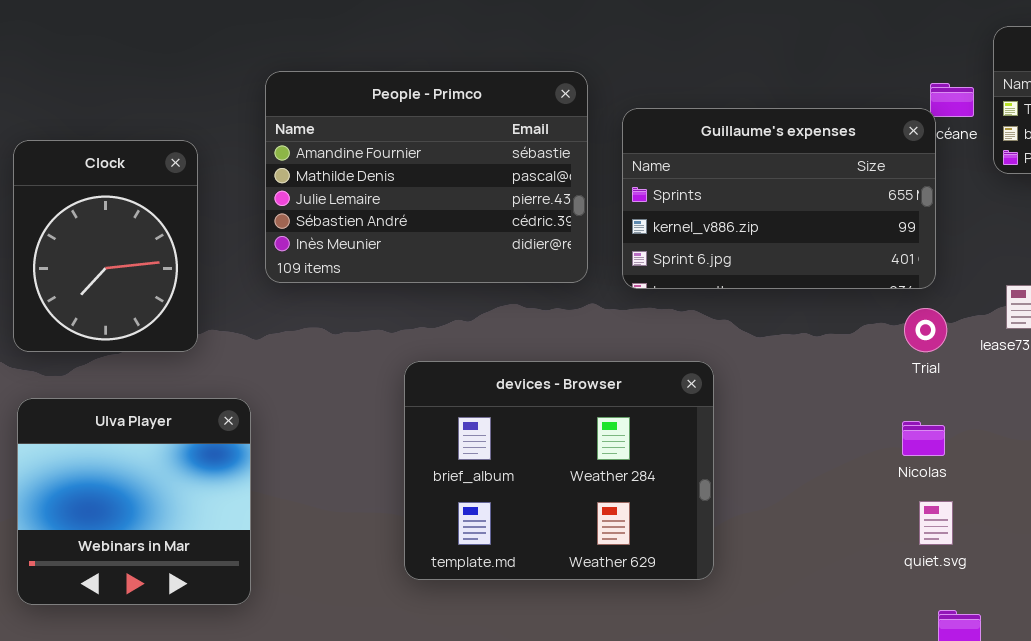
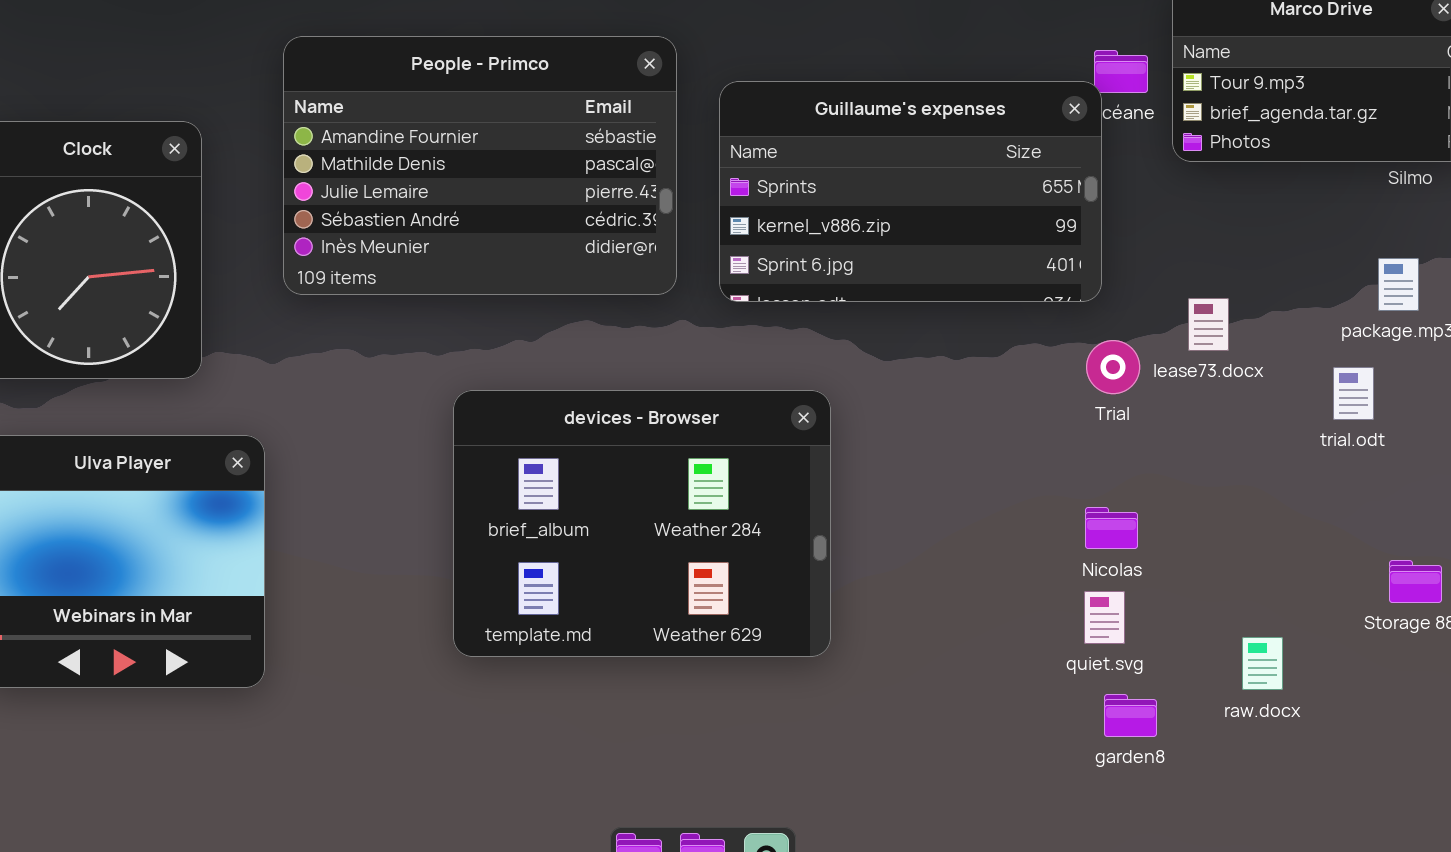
Trial: [904,308,947,352] -> [1086,340,1140,394], moved
Nicolas: [902,421,945,456] -> [1085,507,1138,549], moved
quiet.svg: [919,501,953,545] -> [1084,591,1125,644], moved

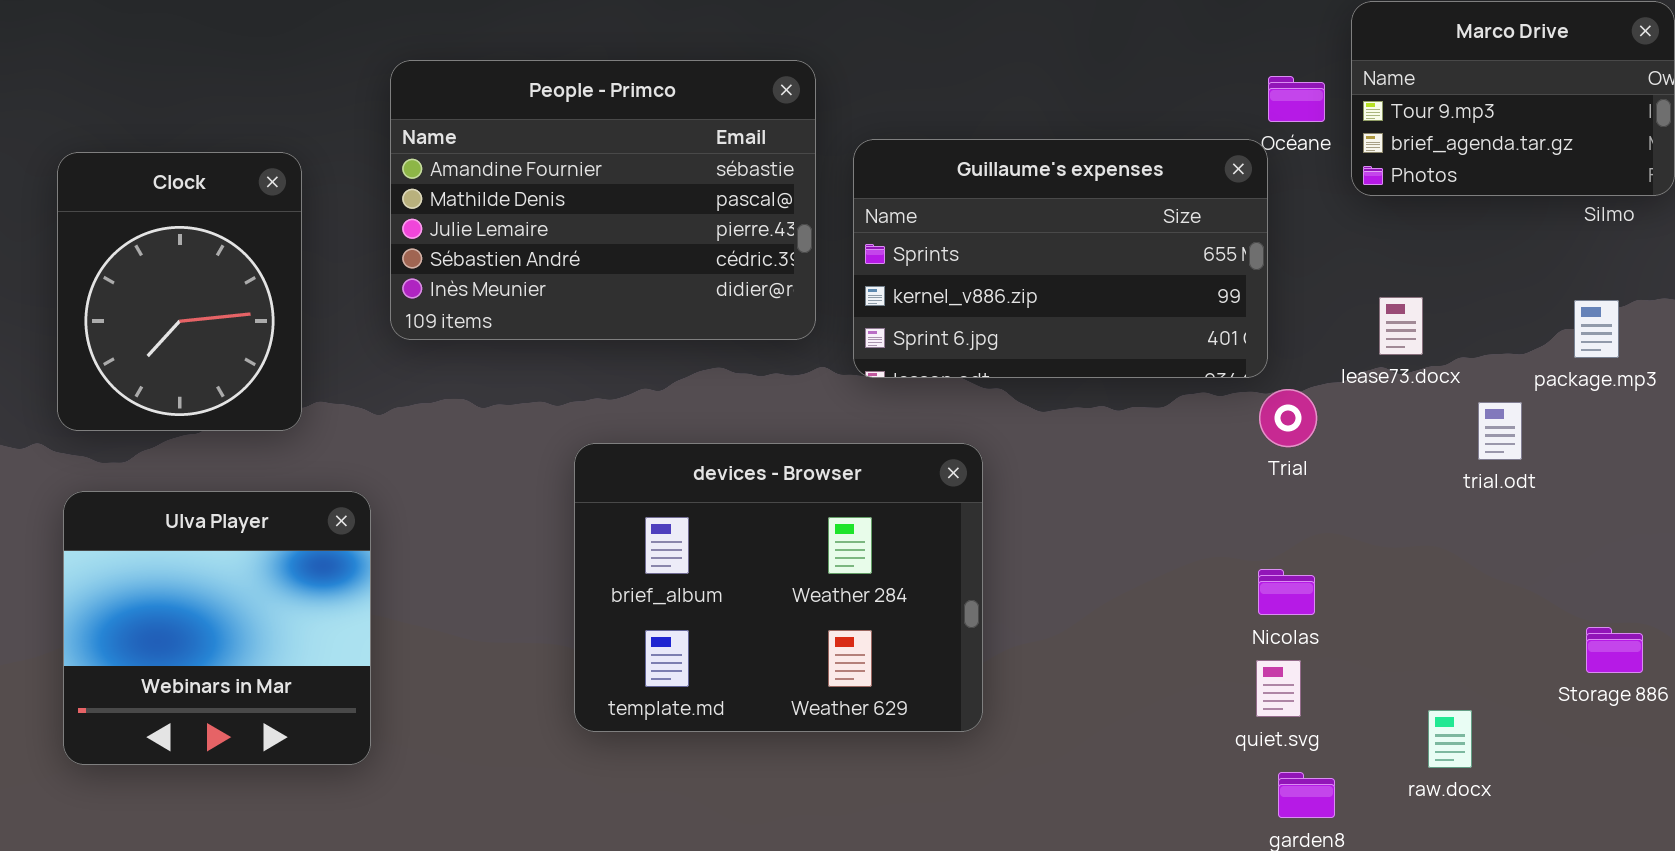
Guillaume's expenses: [719,81,1102,302] -> [853,139,1268,378], moved
lease73.docx: [1188,298,1229,351] -> [1379,297,1423,355], moved
trial.odt: [1333,367,1374,420] -> [1478,402,1522,460], moved

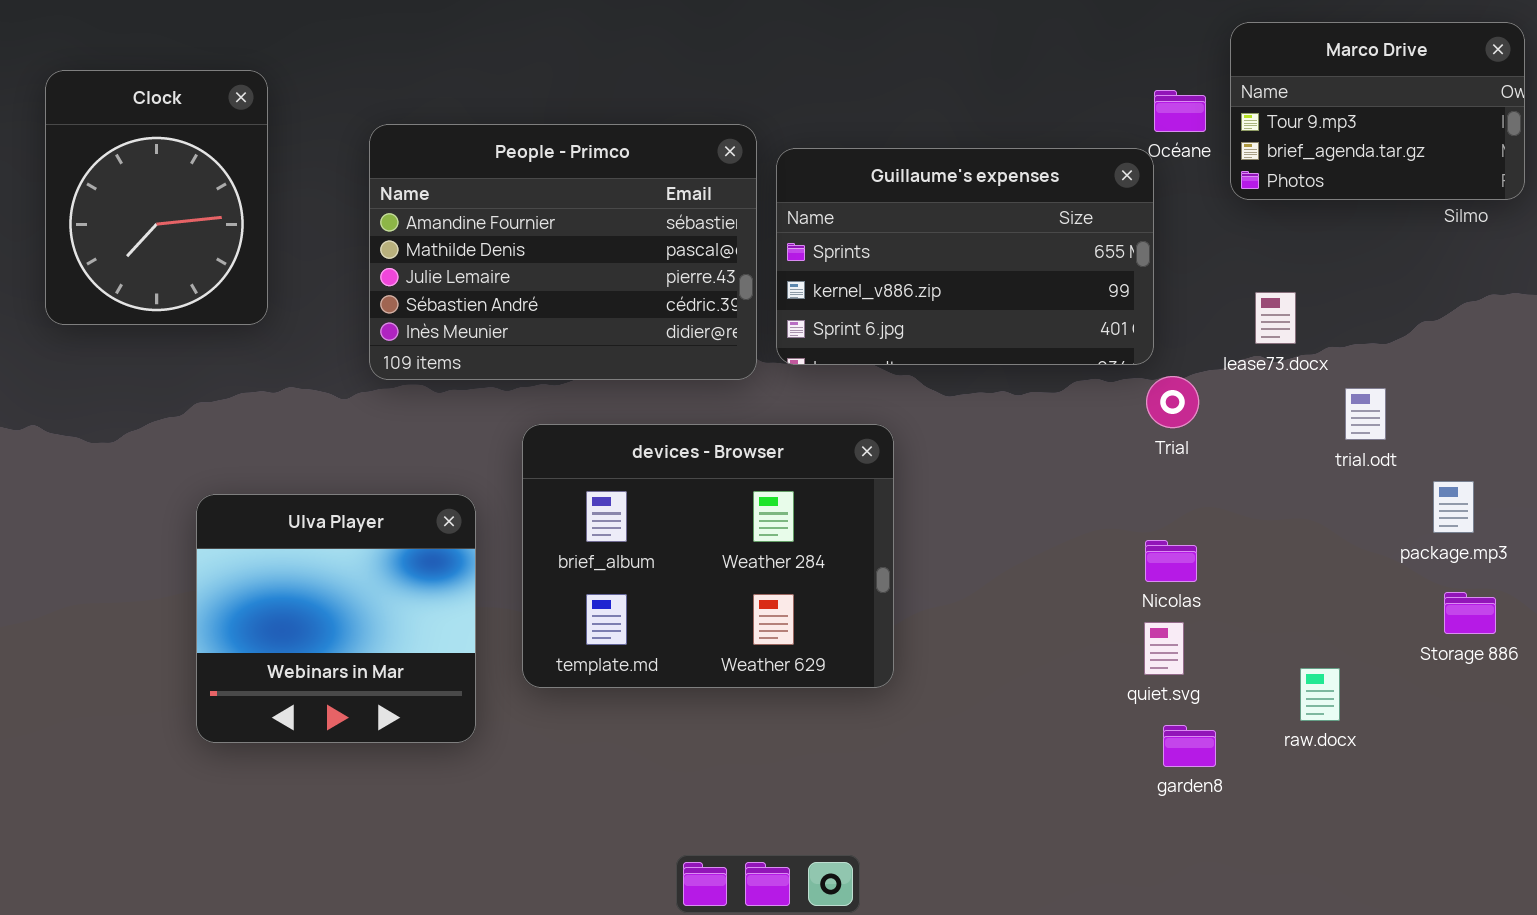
People - Primco: [390,60,816,340] -> [369,124,757,380], moved
Clock: [57,152,302,431] -> [45,70,268,325], moved
package.mp3: [1574,300,1619,358] -> [1433,481,1474,533], moved
Ulva Player: [63,491,371,765] -> [196,494,476,743], moved

